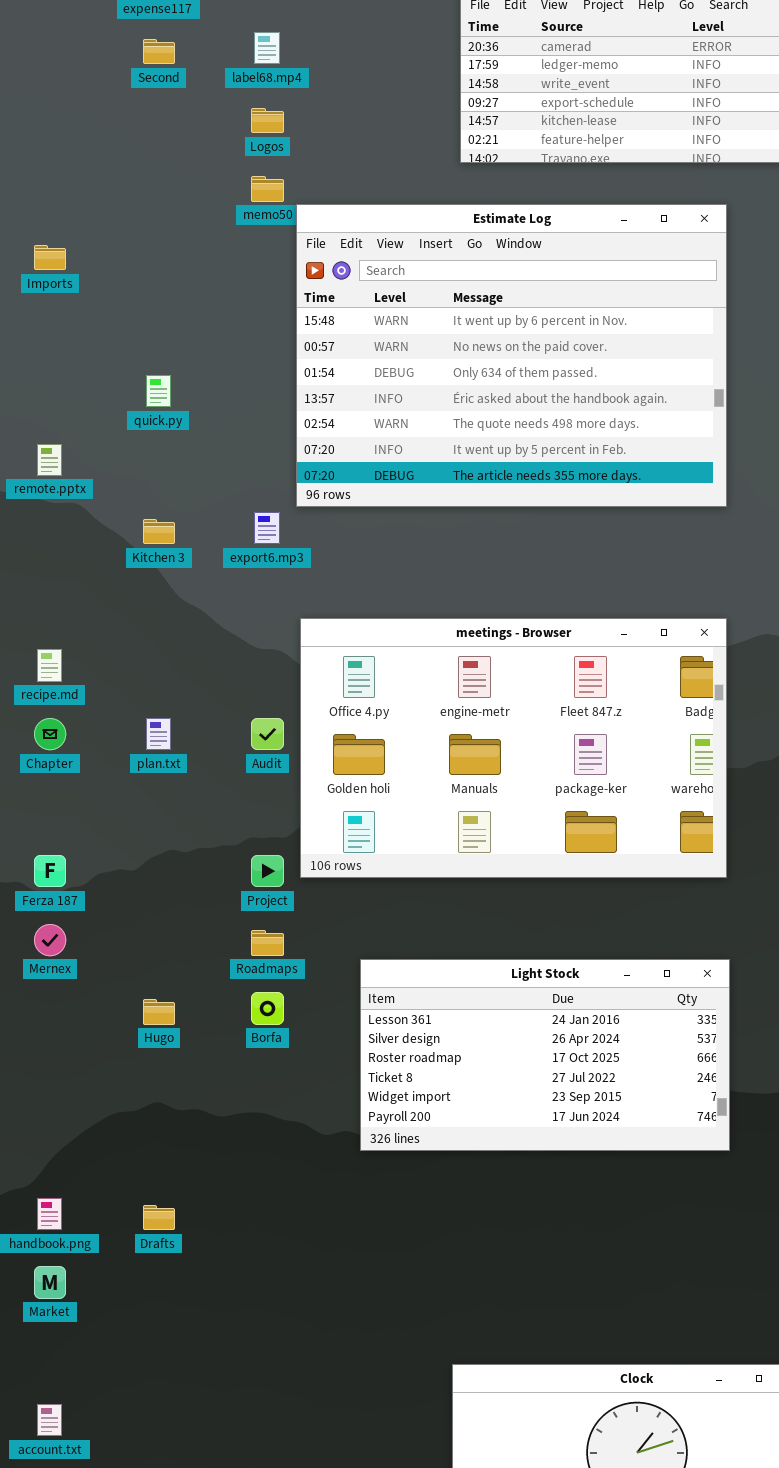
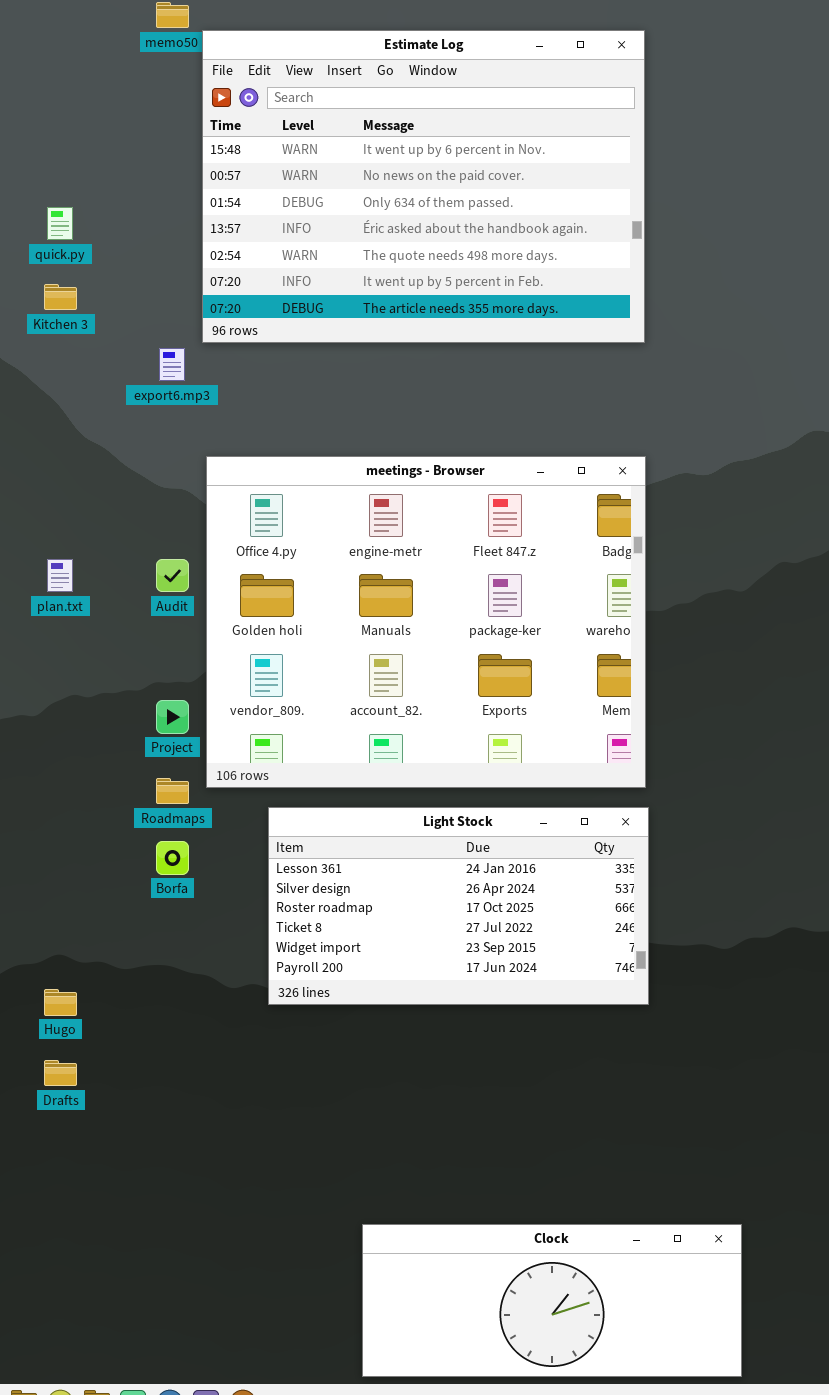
Kitchen 3: [143,519,175,544] -> [44,284,77,310], moved
meetings - Browser: [300,618,727,878] -> [206,456,646,788], resized
Hugo: [143,999,175,1025] -> [44,989,77,1016], moved

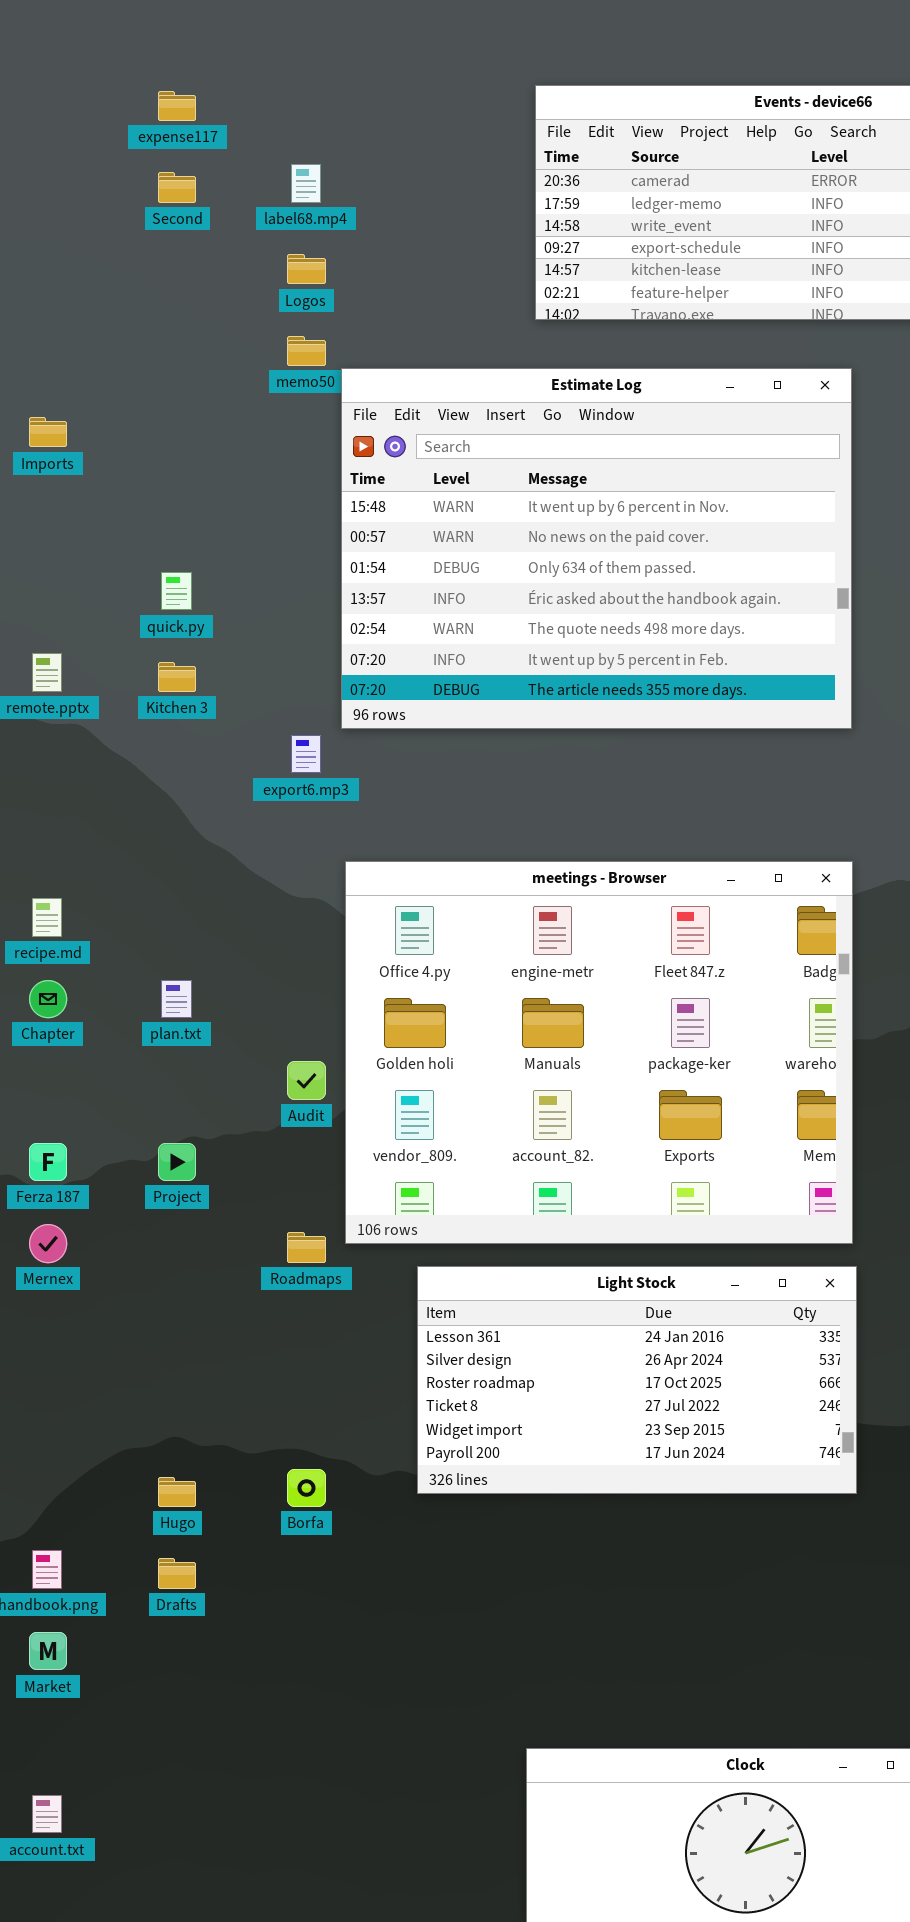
Audit: [156,559,189,592] -> [287,1061,326,1100], moved
Project: [156,700,189,734] -> [158,1143,196,1181], moved
Borfa: [156,841,189,875] -> [287,1469,326,1507], moved

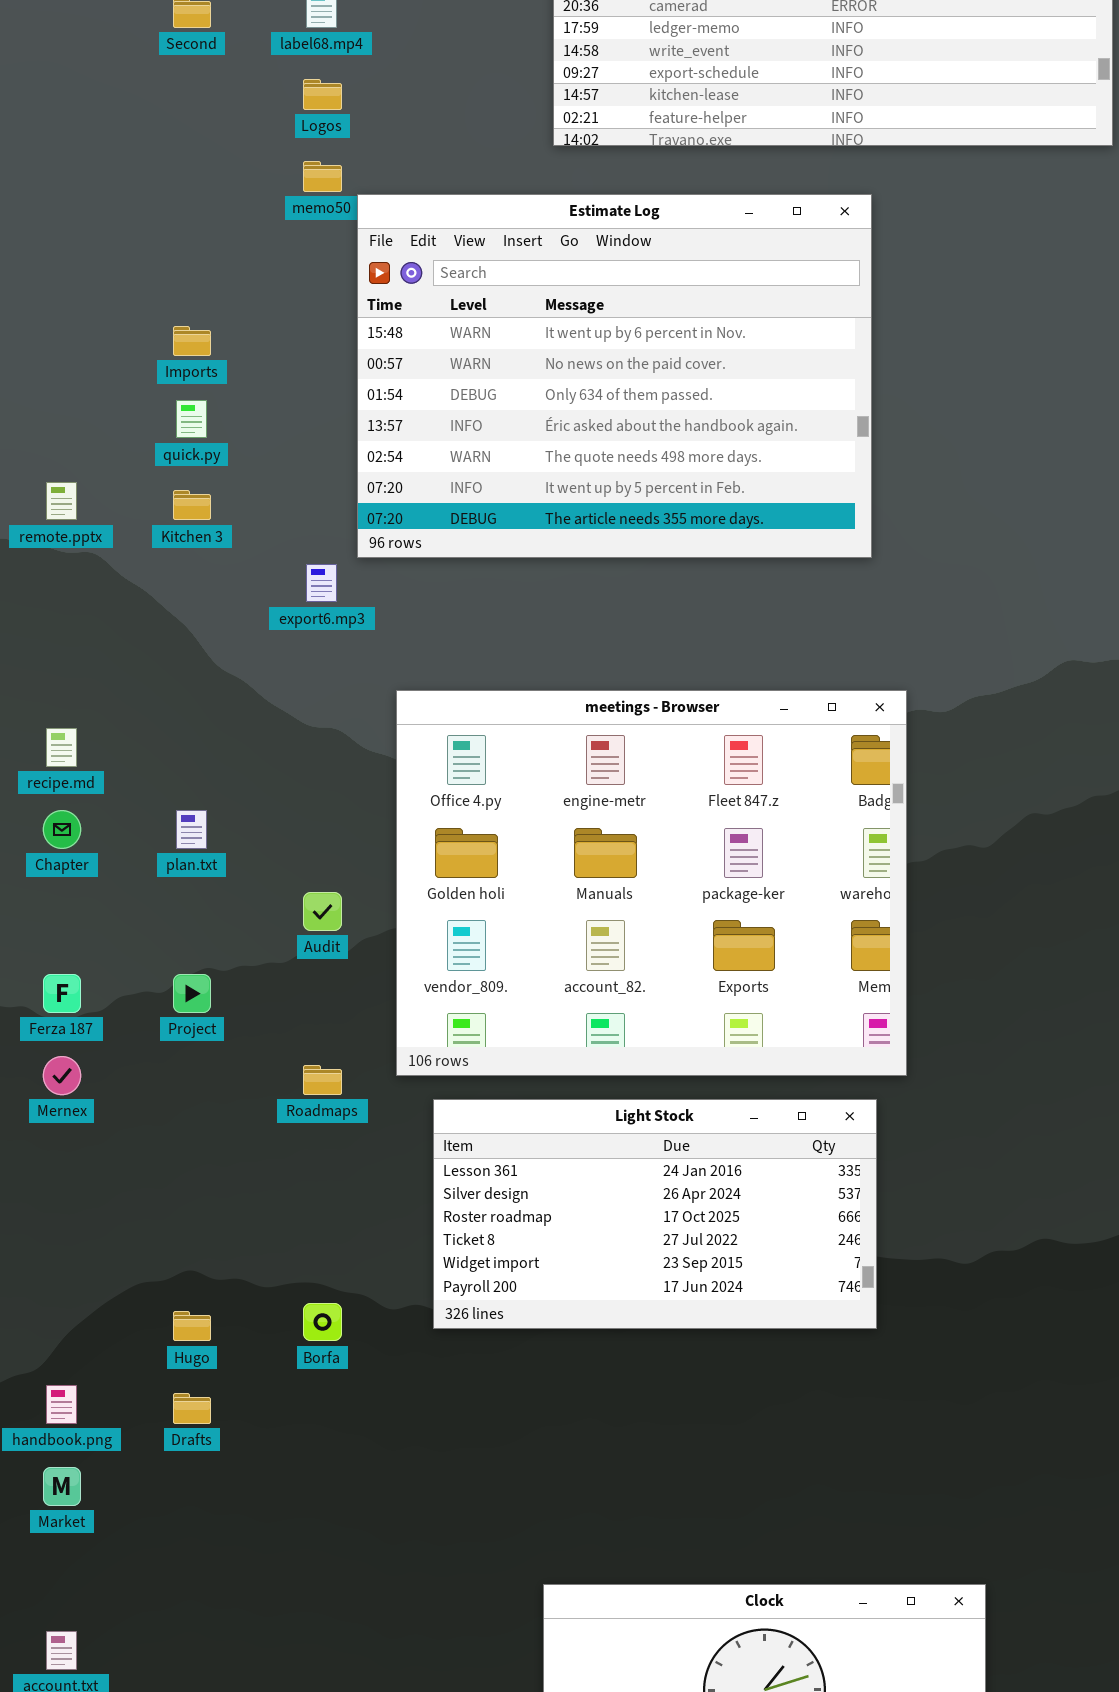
Imports: [29,417,67,447] -> [173,326,211,356], moved
meetings - Browser: [345,861,853,1244] -> [396,690,907,1076], moved

